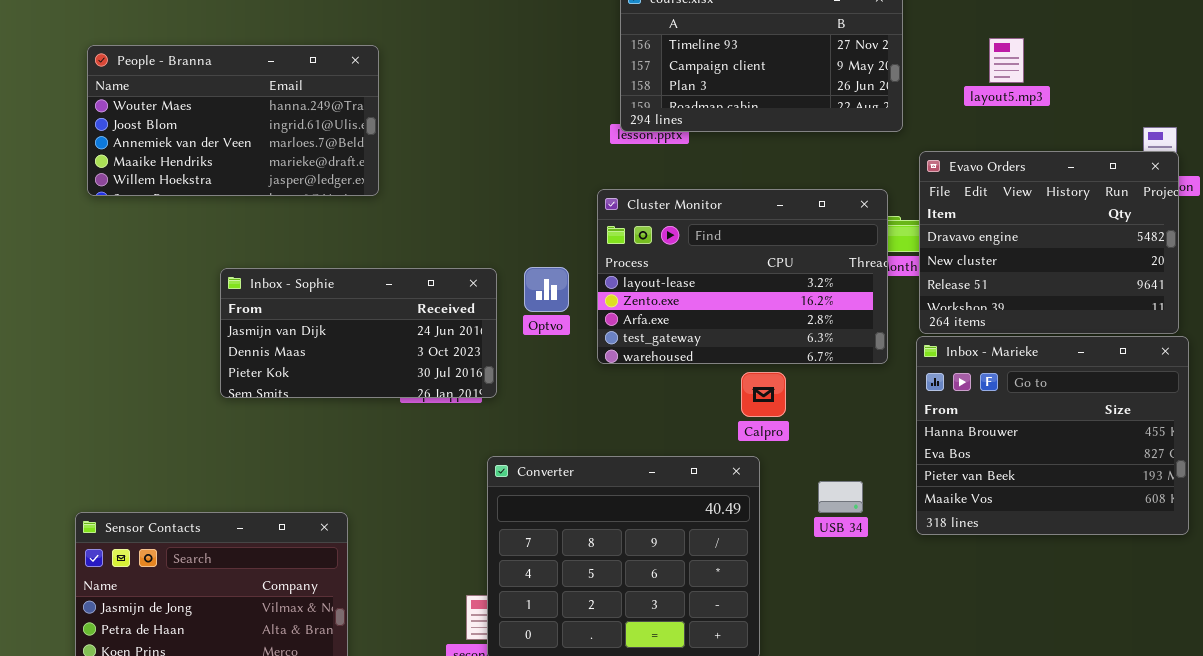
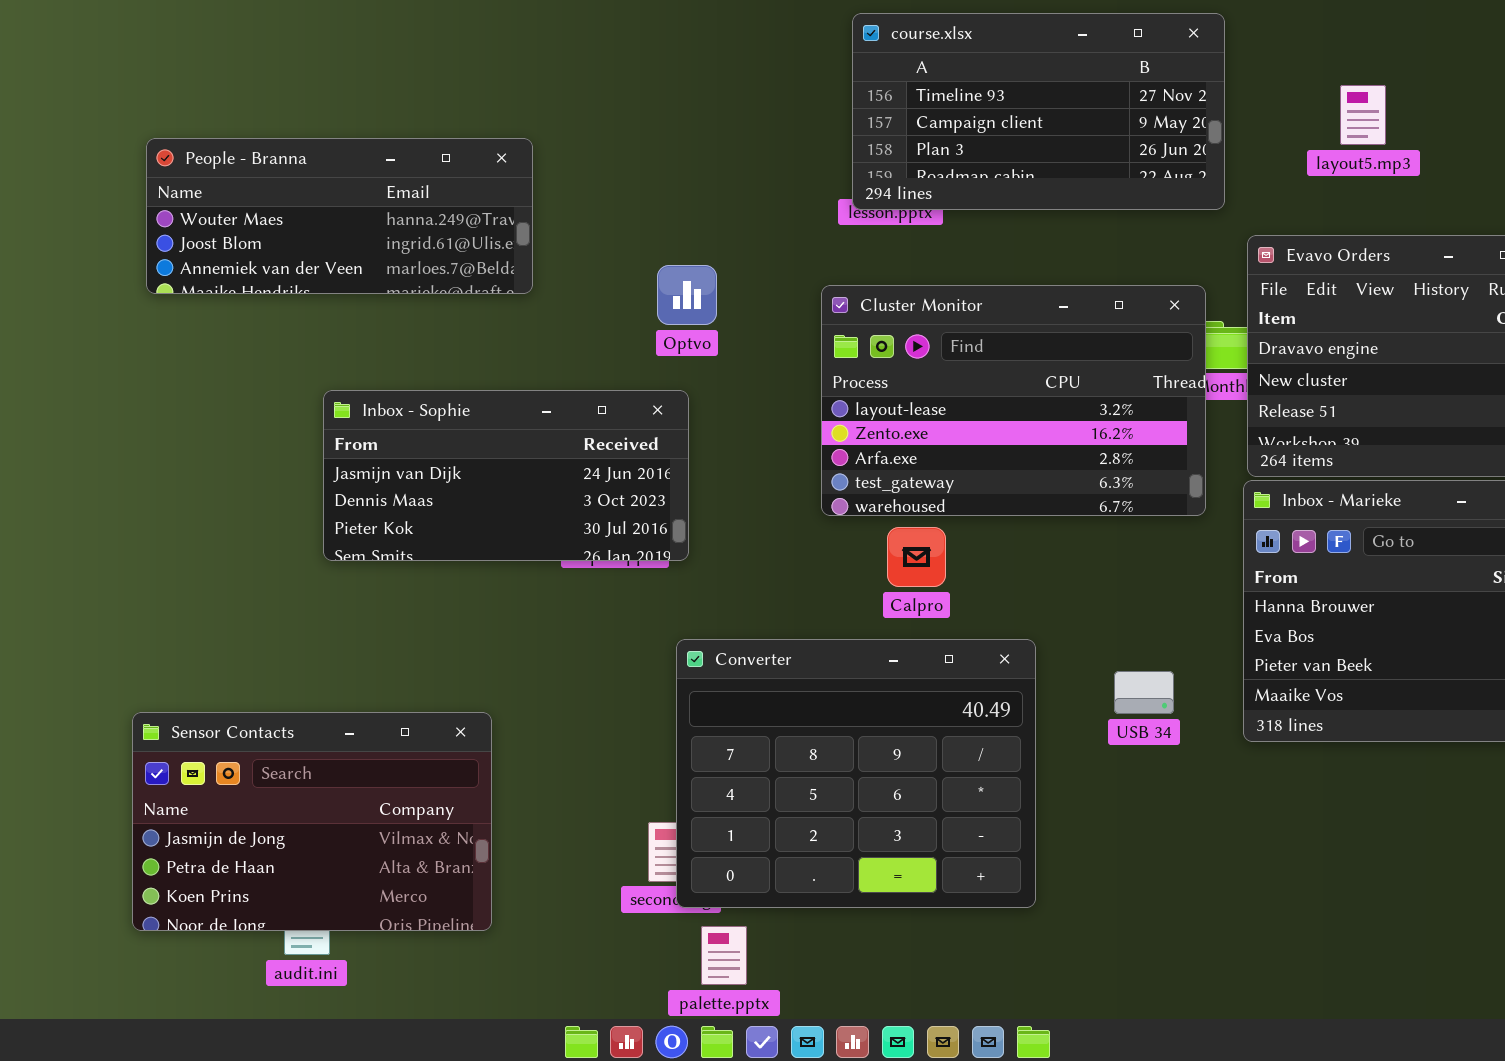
People - Branna: [87,45,379,196] -> [146,138,533,294], resized
Optvo: [524,267,569,312] -> [657,265,717,325], moved
Calpro: [741,372,786,417] -> [887,527,946,587], moved

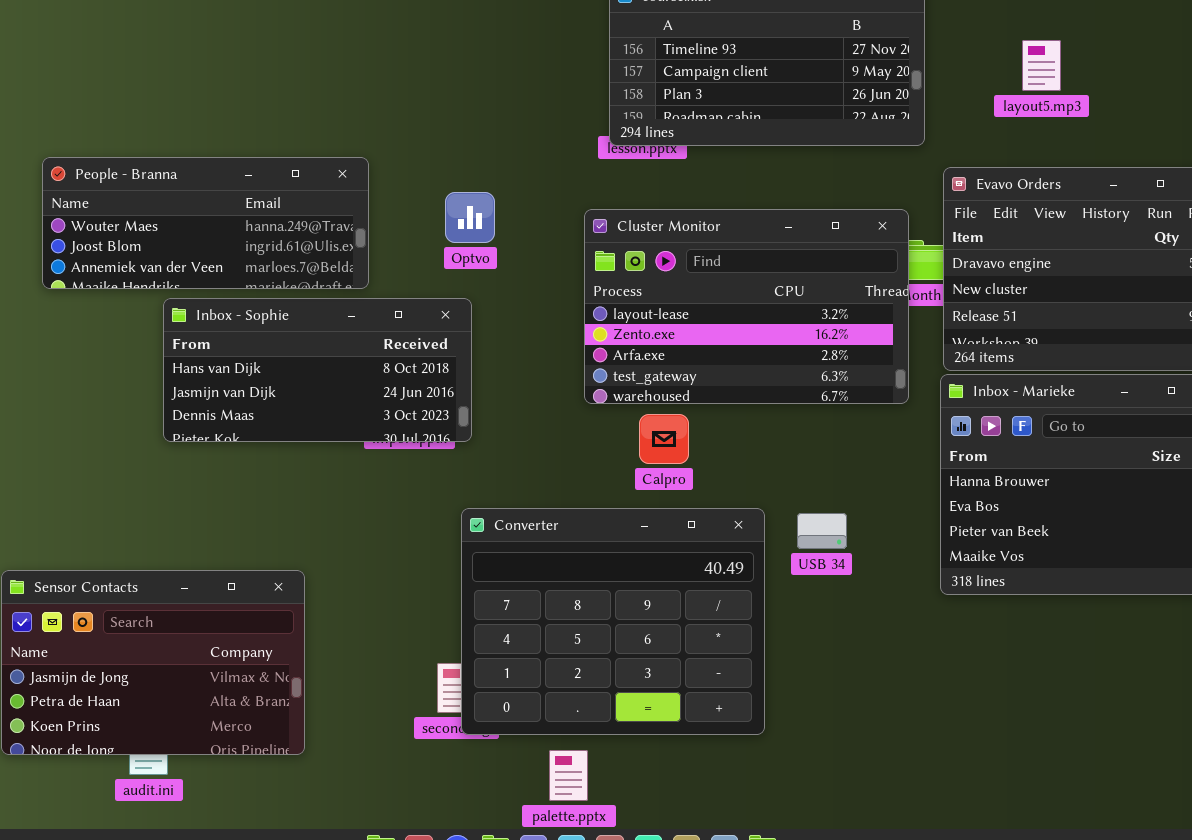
People - Branna: [146,138,533,294] -> [42,157,369,289], moved
Inbox - Sophie: [323,390,689,561] -> [163,298,472,442], scrolled up 1 row
USB 34: [1114,671,1174,714] -> [797,513,847,549], moved
palette.pptx: [701,926,747,985] -> [549,750,588,801], moved

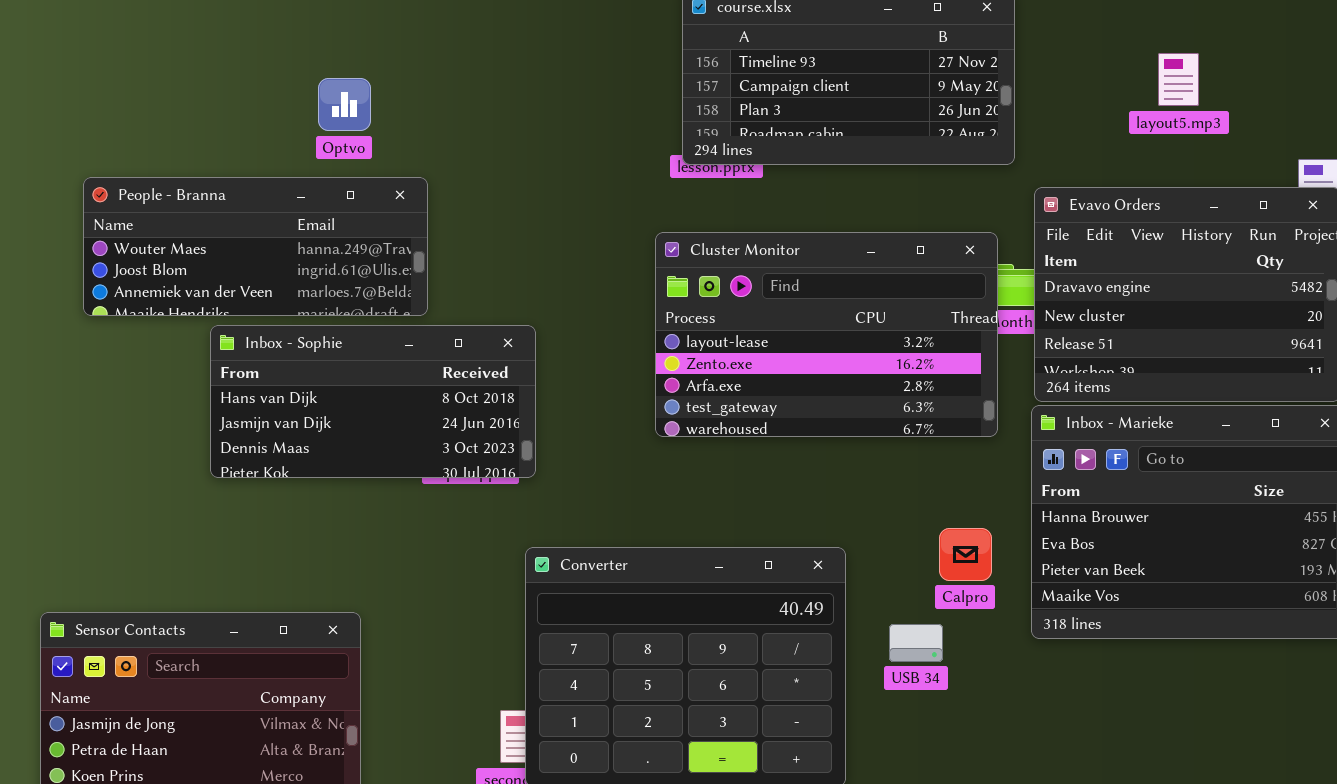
layout5.mp3: [1022,40,1061,91] -> [1158,53,1199,106], moved
Optvo: [445,192,495,243] -> [318,78,371,131], moved
Calpro: [639,414,689,464] -> [939,528,992,581], moved
USB 34: [797,513,847,549] -> [889,624,943,662], moved

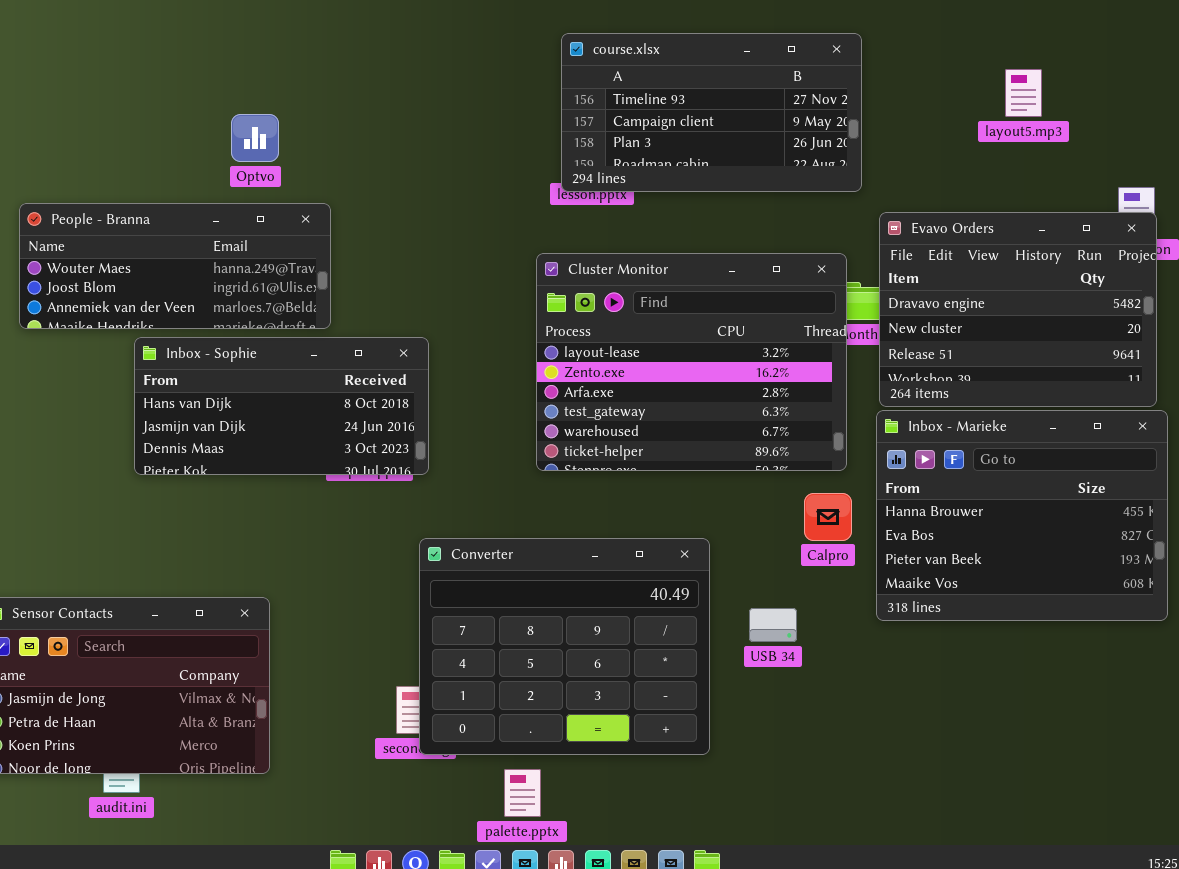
layout5.mp3: [1158,53,1199,106] -> [1005,69,1042,117], moved
Cluster Monitor: [655,232,998,437] -> [536,253,847,471], resized
Calpro: [939,528,992,581] -> [804,493,852,541], moved

